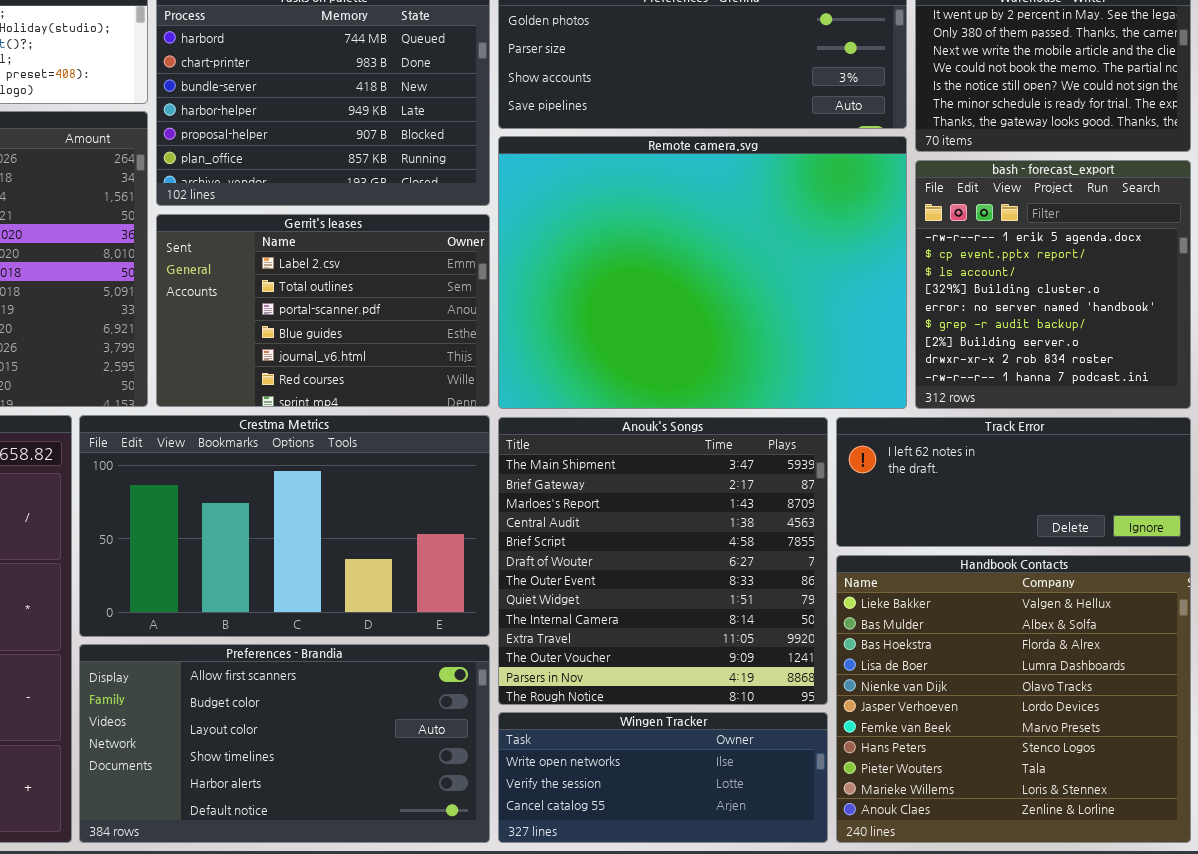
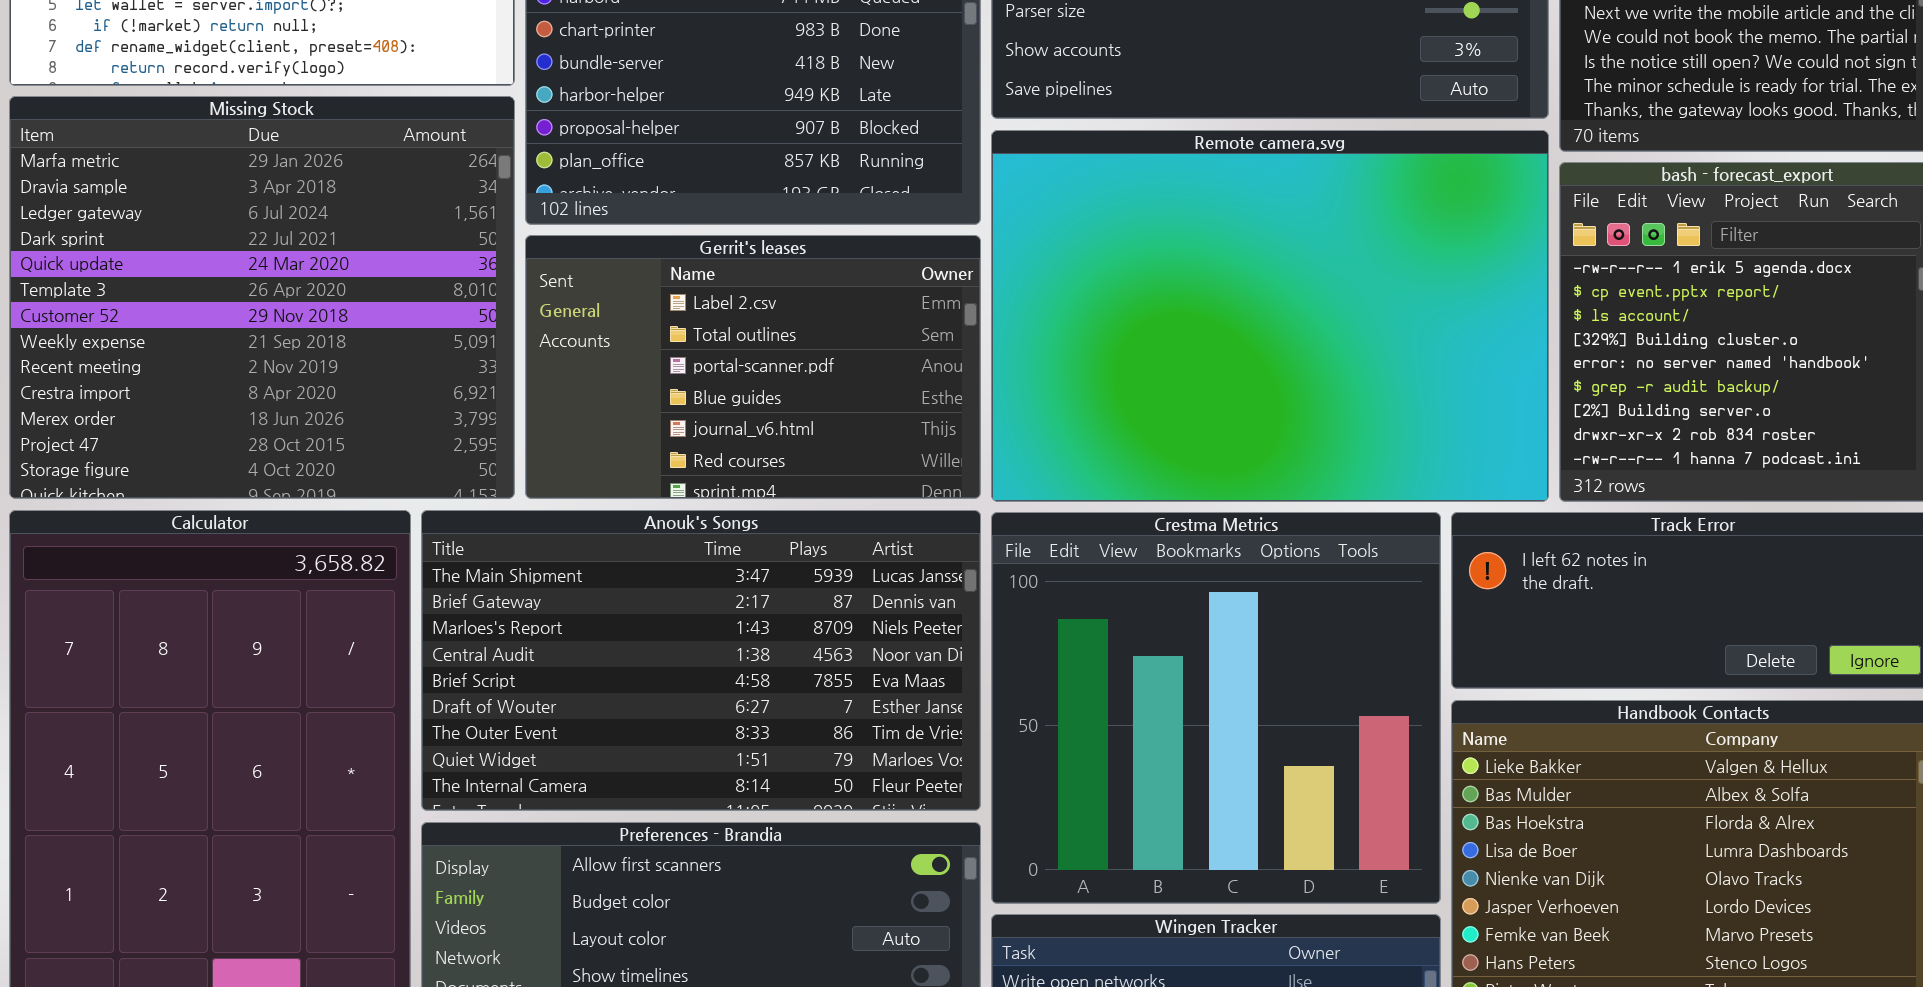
Crestma Metrics: [79,415,490,637] -> [991,512,1441,904], moved, resized
Anouk's Songs: [498,417,828,705] -> [421,510,981,811], moved, resized

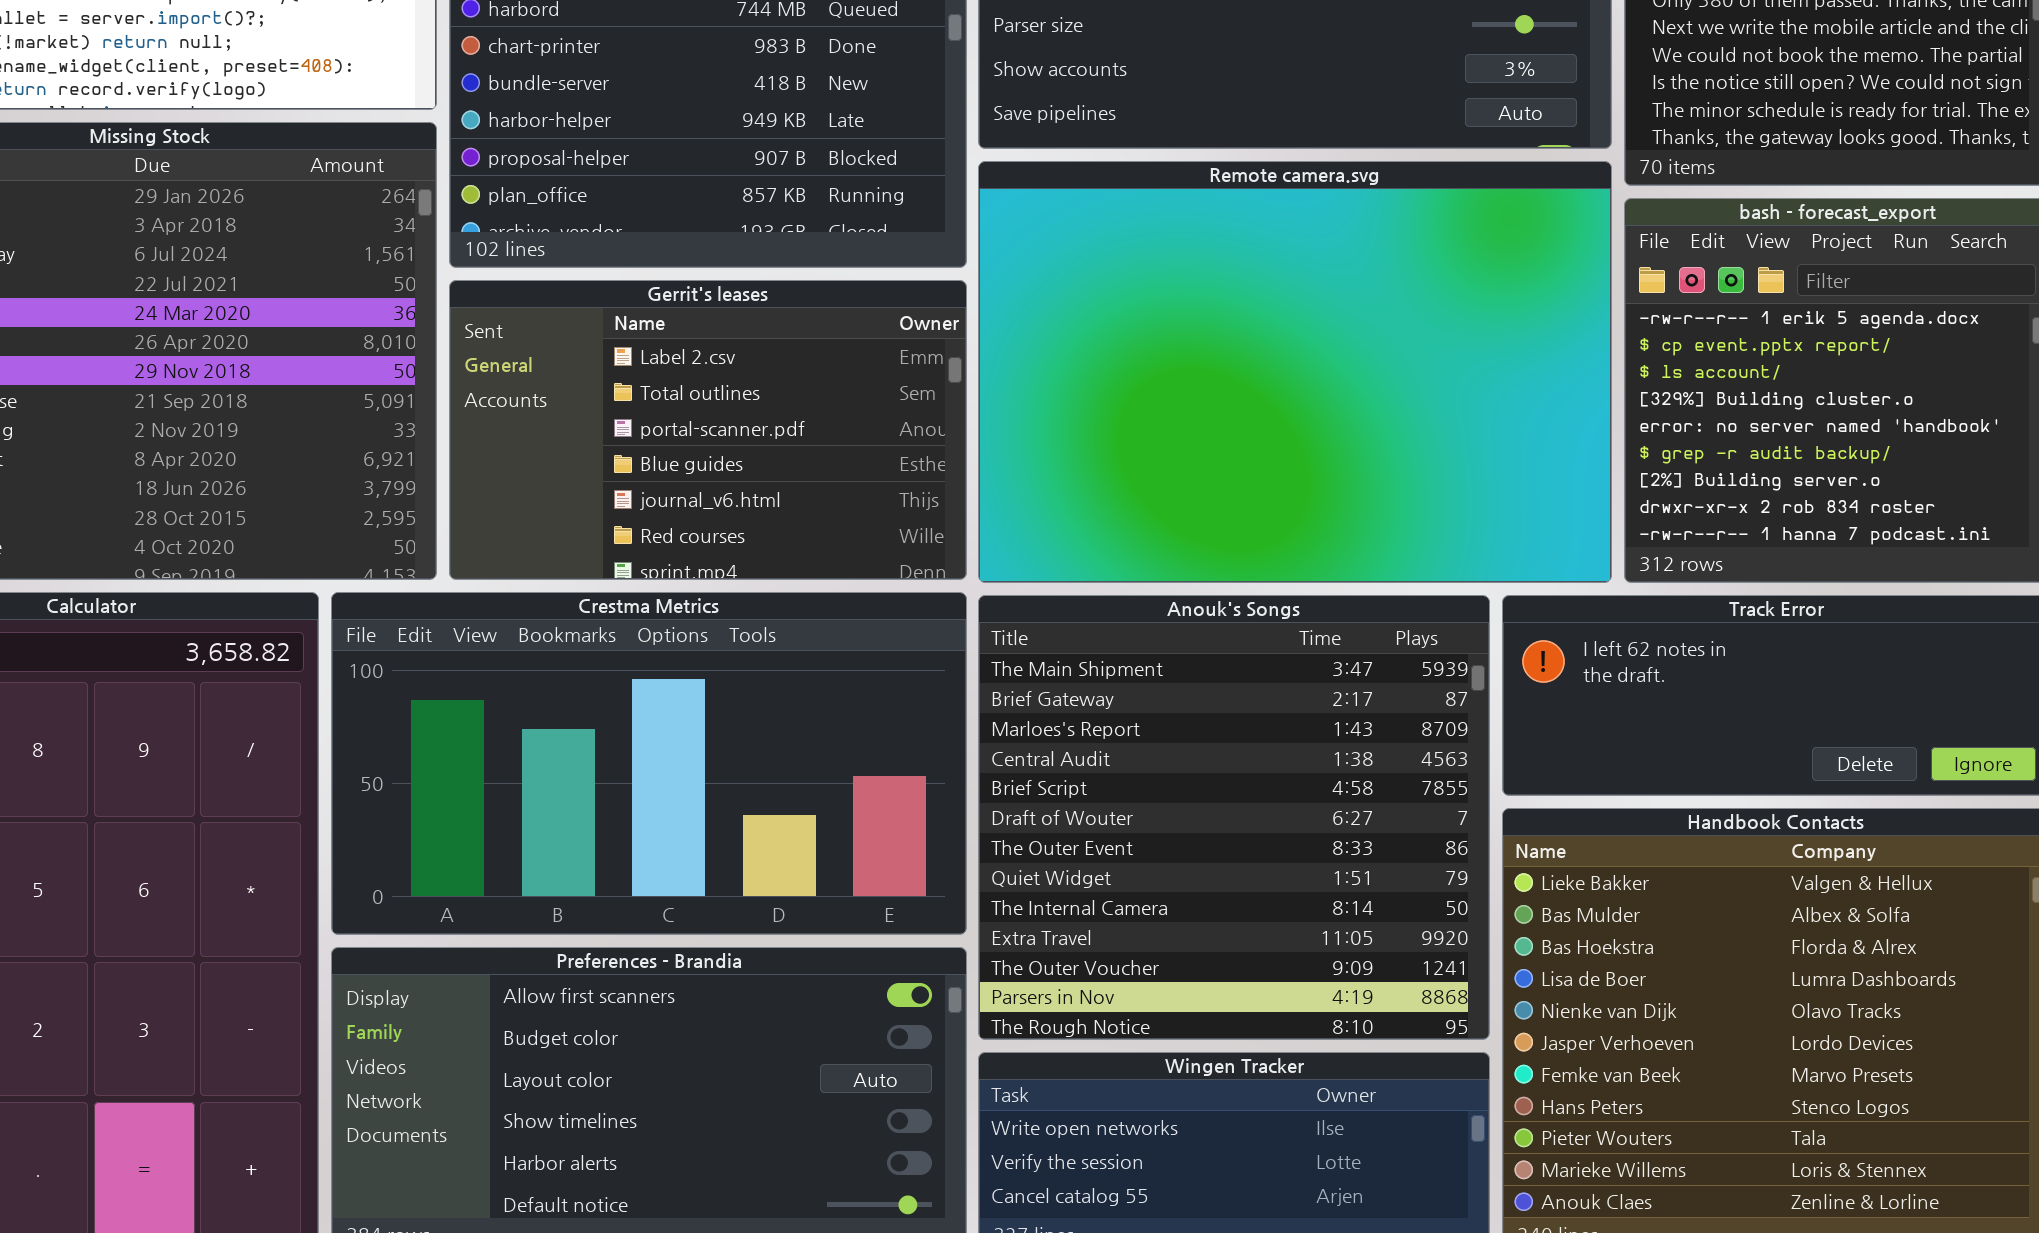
Anouk's Songs: [421,510,981,811] -> [978,595,1490,1040], moved, resized
Crestma Metrics: [991,512,1441,904] -> [331,592,967,935], moved, resized

